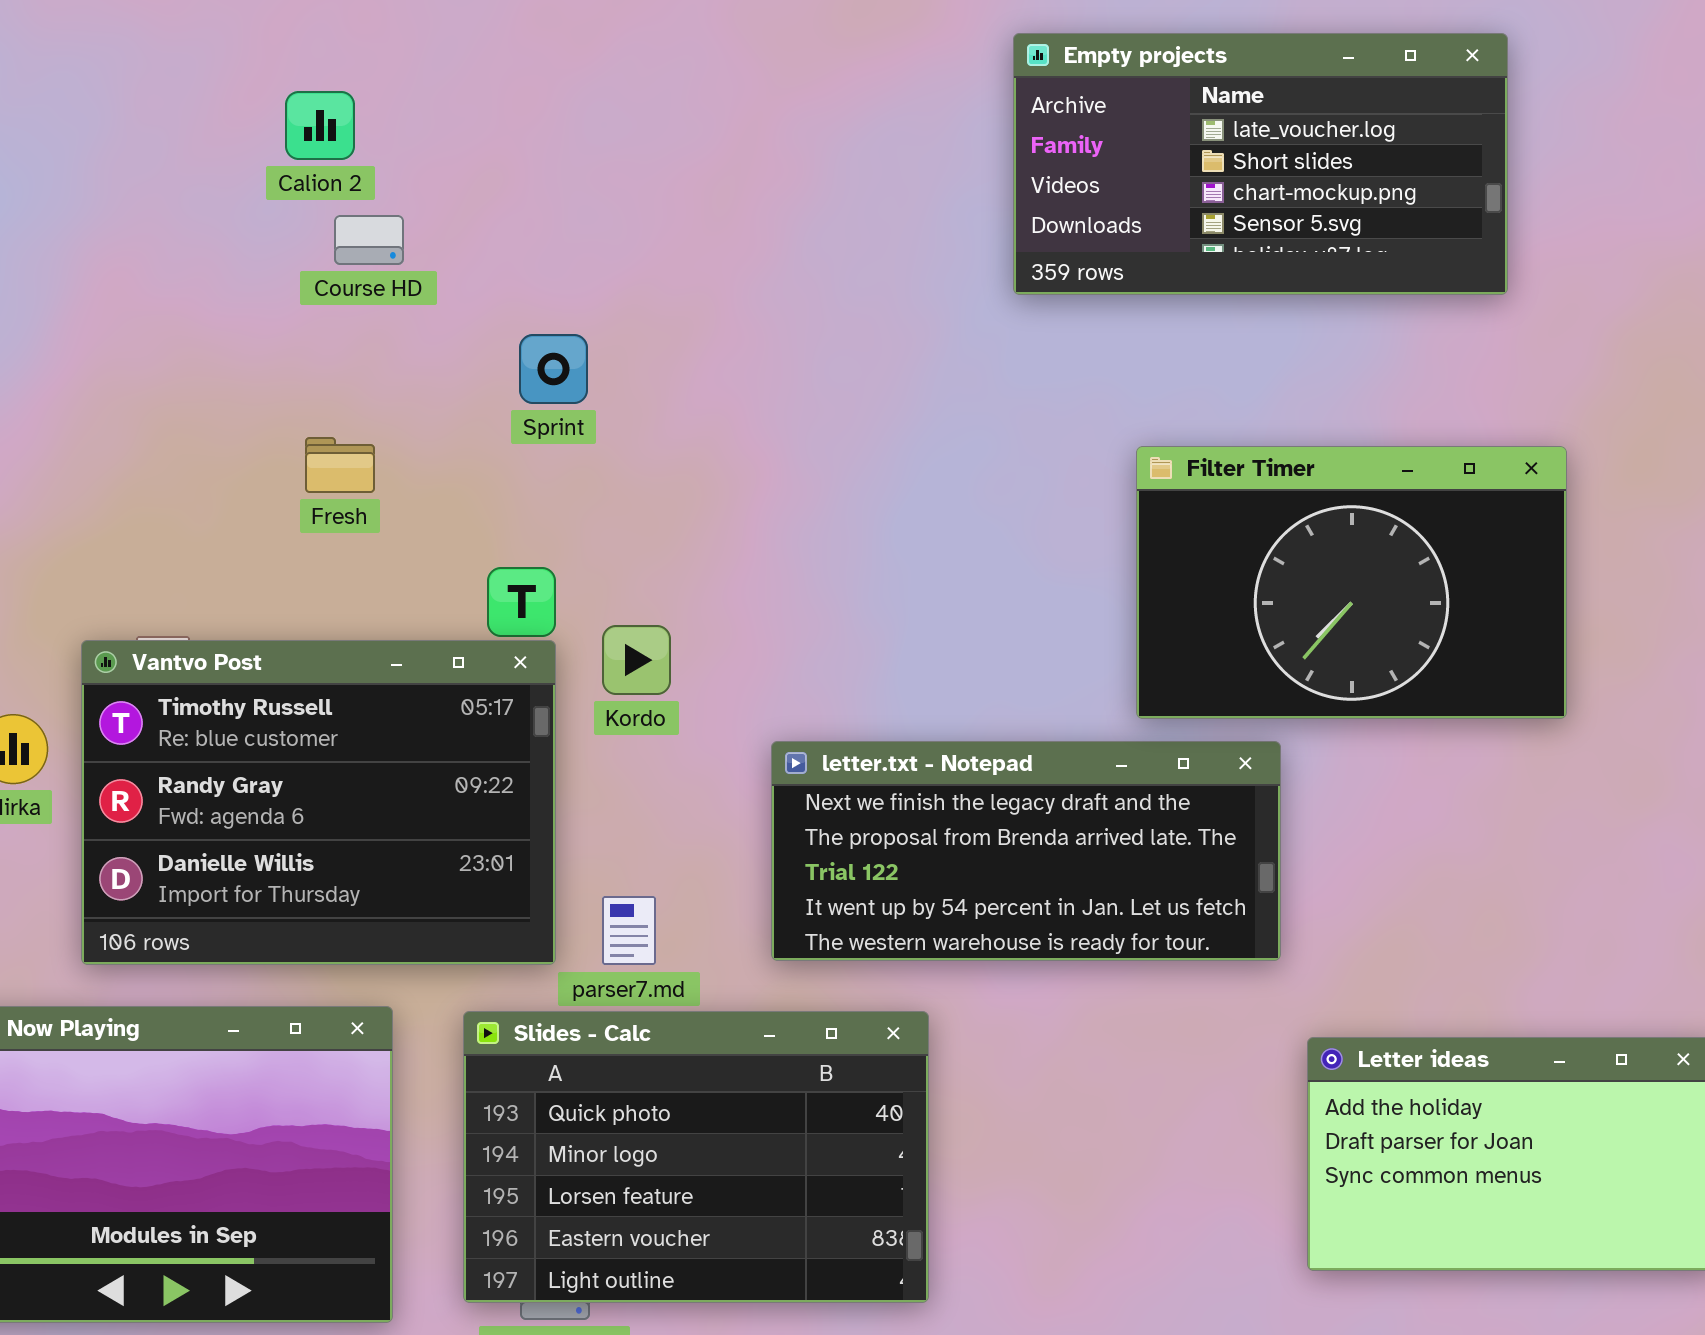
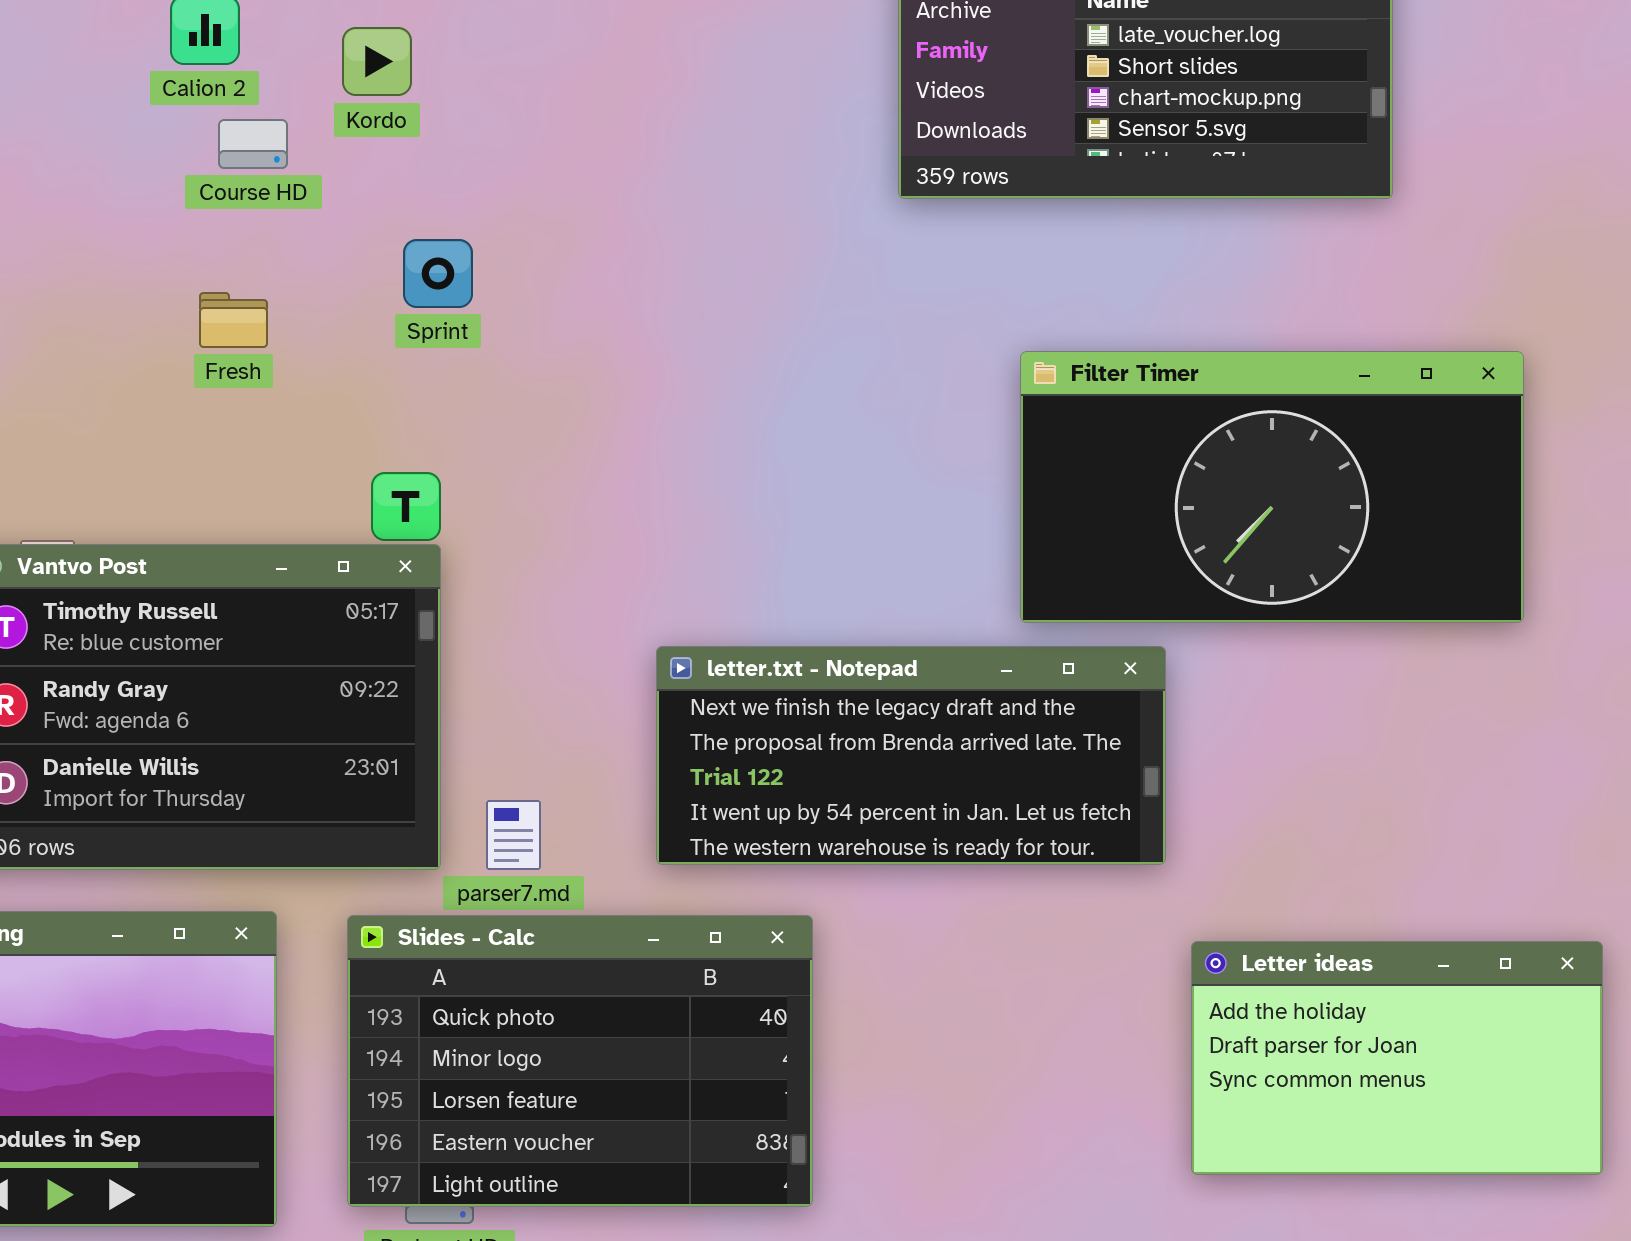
Fresh: [305,437,375,493] -> [199,292,268,348], moved
Filter Timer: [1136,446,1567,719] -> [1020,351,1524,623], resized
Kordo: [602,625,671,695] -> [342,27,412,96], moved

